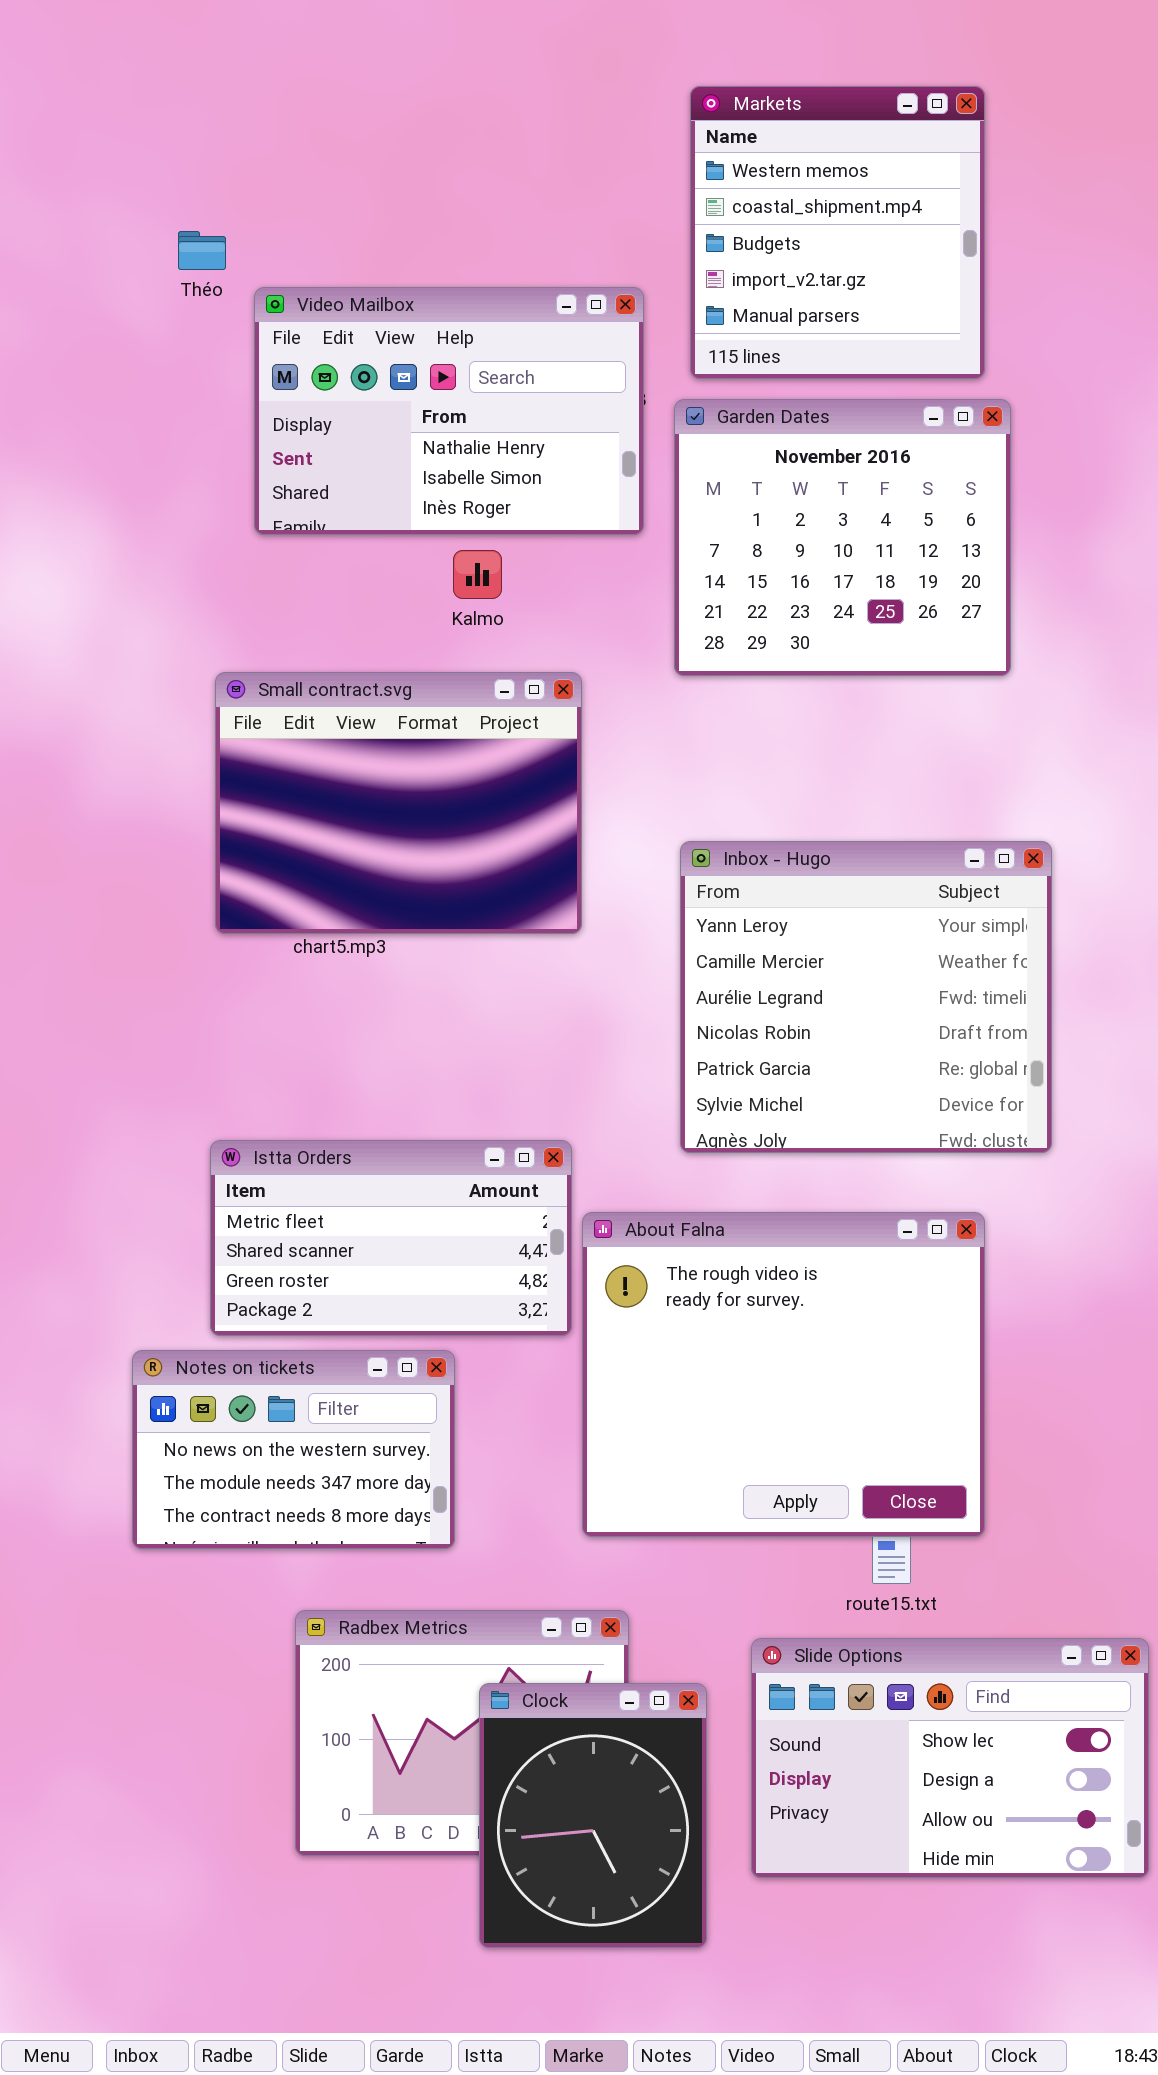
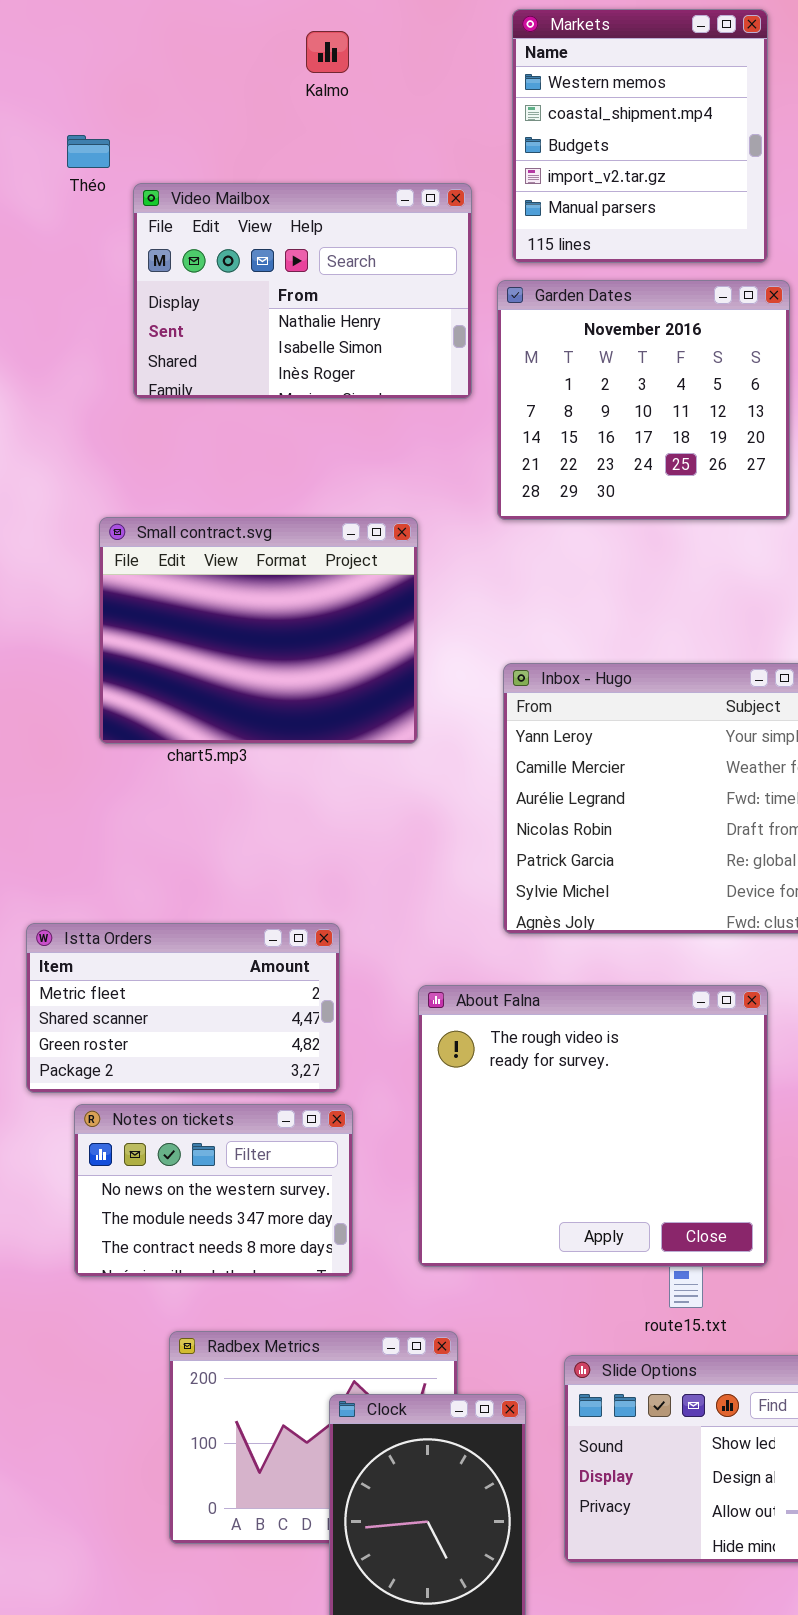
Kalmo: [453,550,502,599] -> [306,31,349,73], moved
Istta Orders: [210,1140,572,1336] -> [26,923,340,1093], moved
Notes on tickets: [132,1350,455,1549] -> [74,1104,353,1277], moved

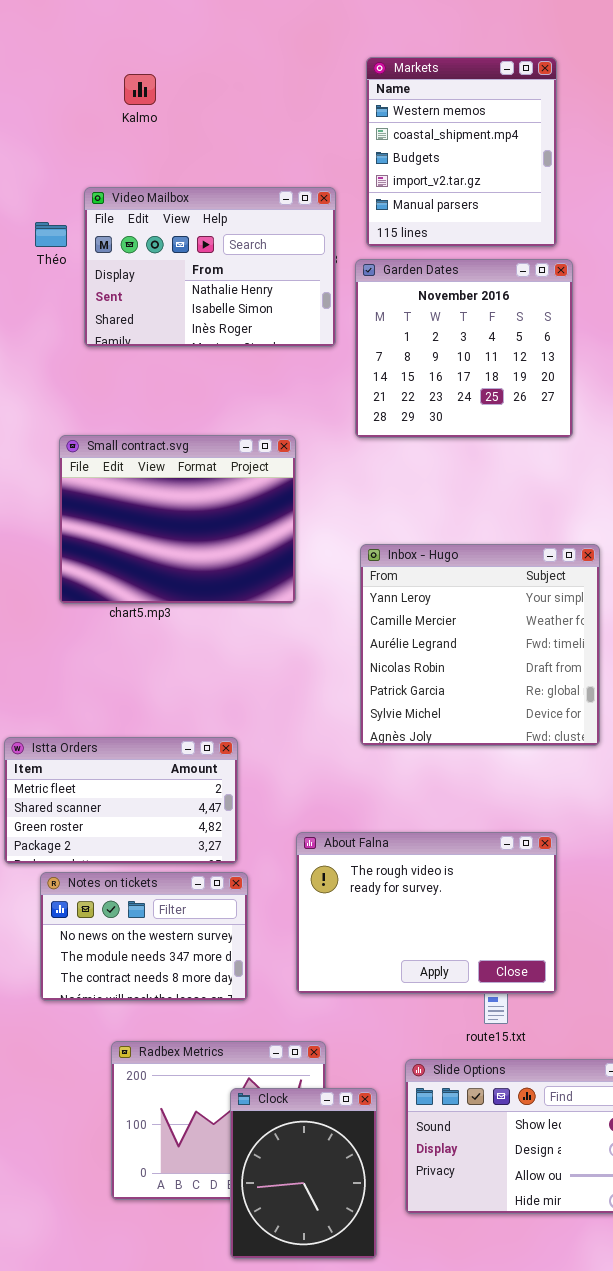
Kalmo: [306,31,349,73] -> [124,74,156,105], moved
Théo: [67,135,110,168] -> [35,222,67,247], moved
About Falna: [418,985,768,1267] -> [296,832,557,994], resized

